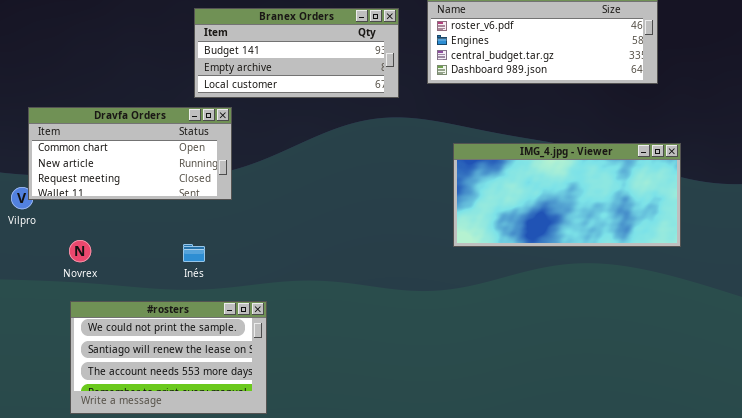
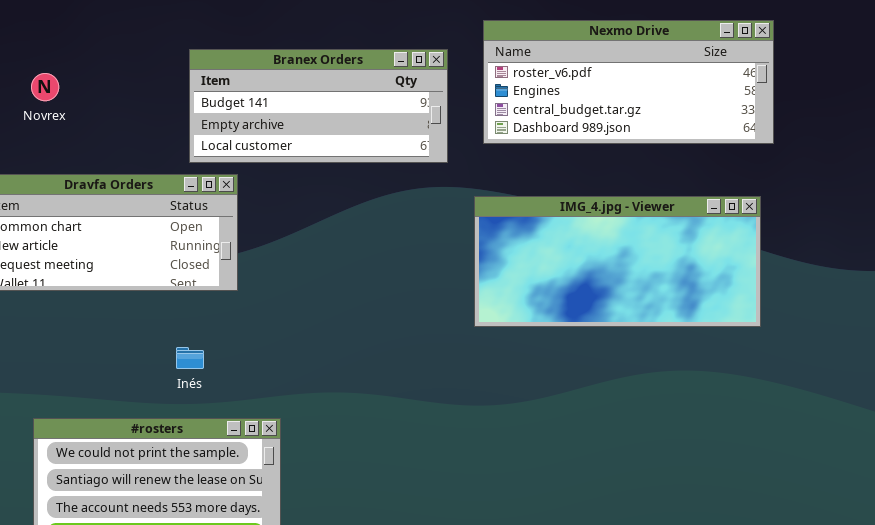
IMG_4.jpg - Viewer: [453,143,681,247] -> [474,196,761,327], moved
Novrex: [69,240,91,262] -> [31,73,59,101], moved

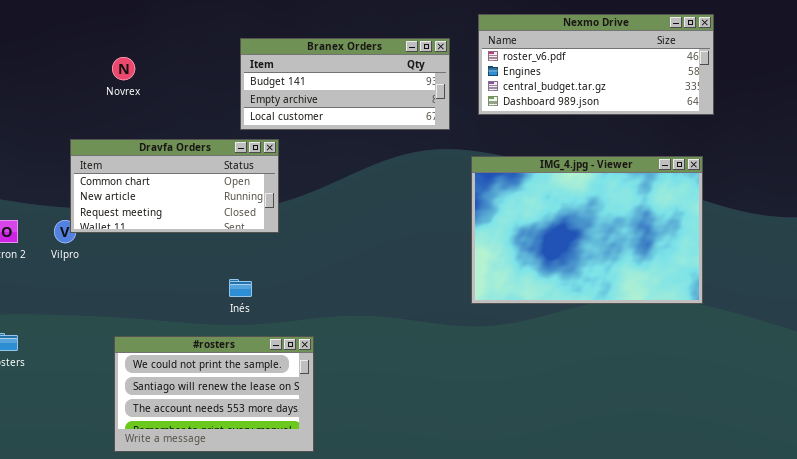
IMG_4.jpg - Viewer: [474,196,761,327] -> [471,156,703,304], resized

